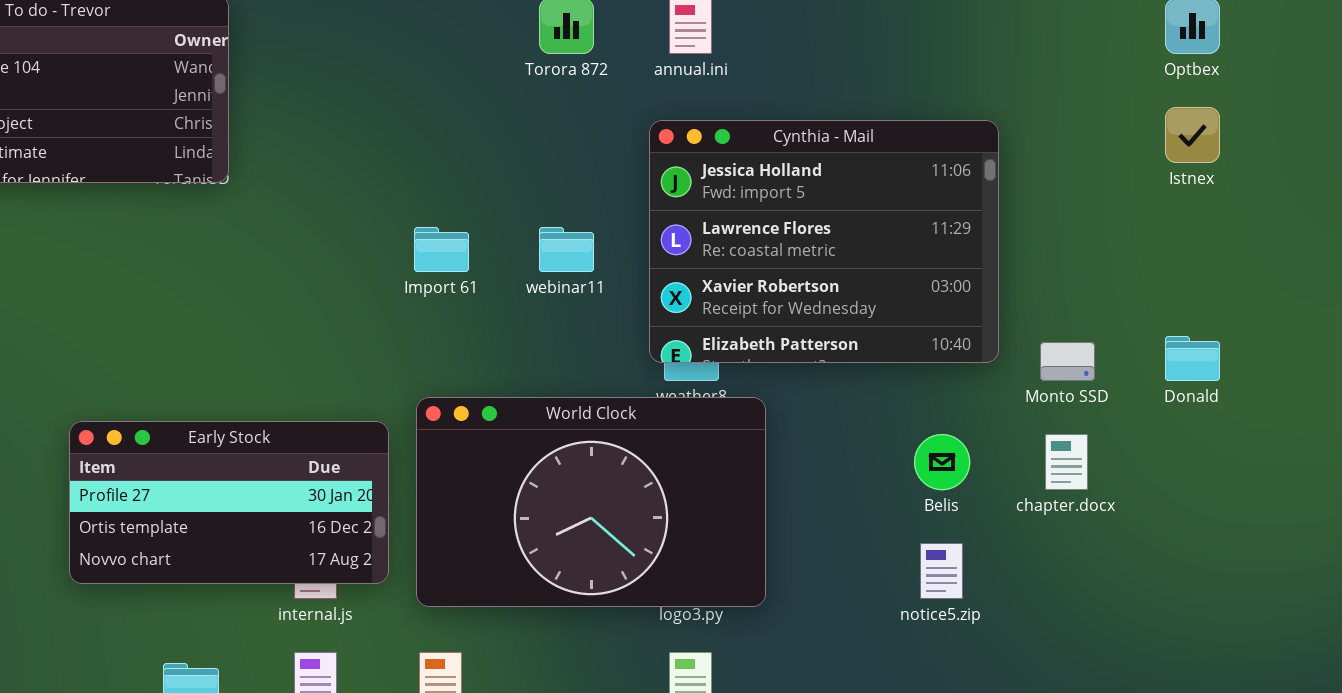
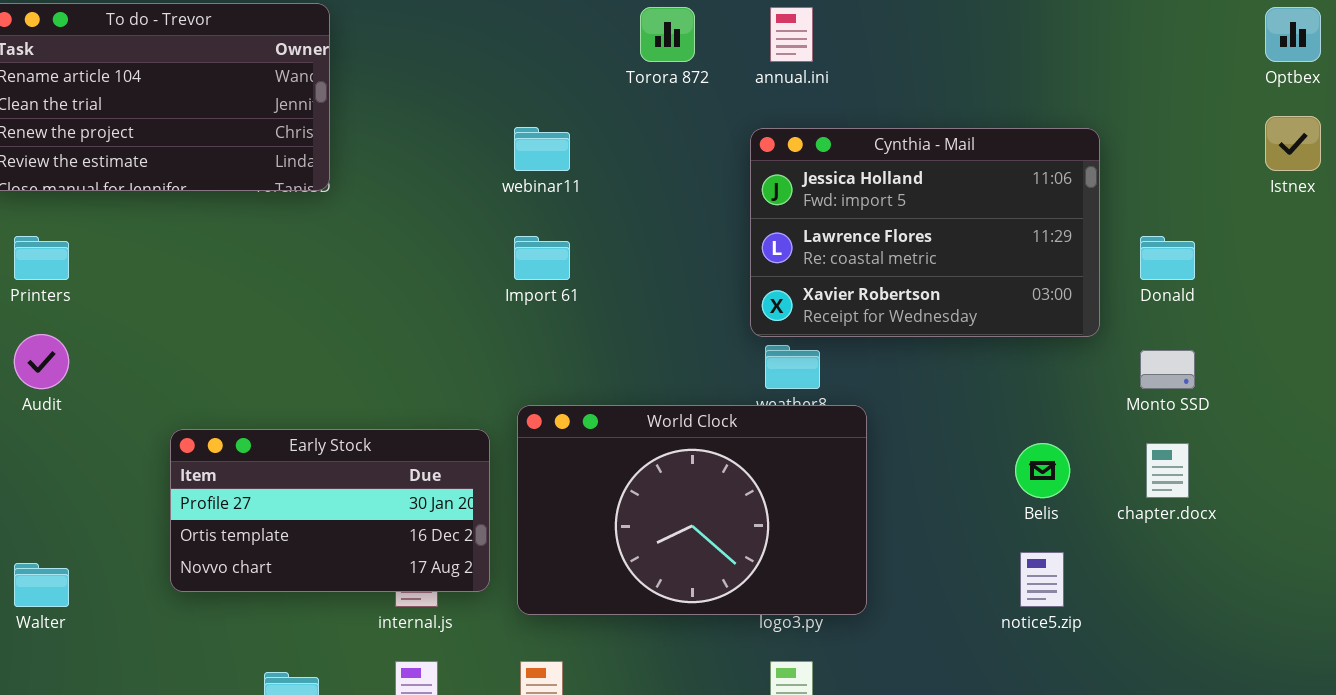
Cynthia - Mail: [649,120,999,363] -> [750,128,1100,337], resized
webinar11: [539,227,594,272] -> [514,127,570,171], moved
Donald: [1165,336,1220,381] -> [1140,236,1195,280], moved

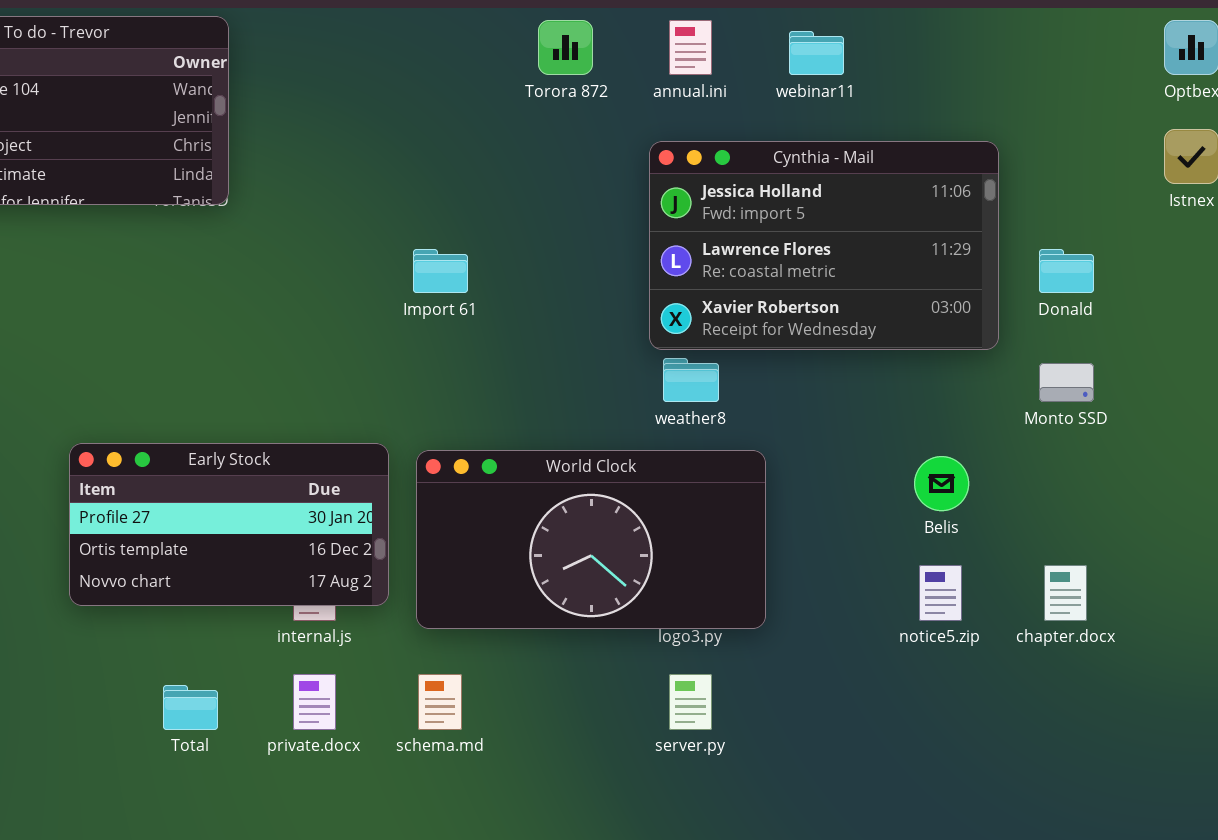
webinar11: [514,127,570,171] -> [789,31,844,75], moved
World Clock: [517,405,867,615] -> [416,450,766,629], resized
chapter.docx: [1146,443,1189,498] -> [1044,565,1087,621], moved

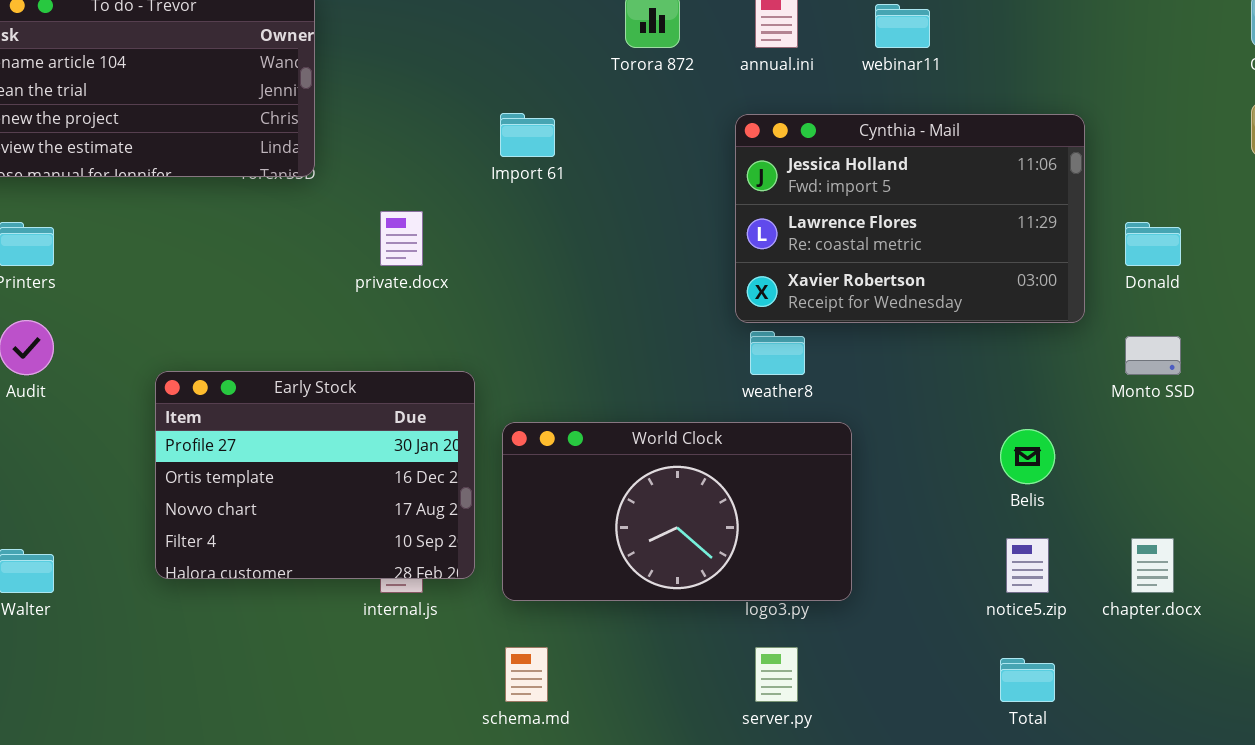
Import 61: [413,249,468,293] -> [500,113,555,157], moved
Early Stock: [69,443,389,606] -> [155,371,475,579], resized
private.docx: [293,674,336,730] -> [380,211,423,266], moved
Total: [163,685,218,730] -> [1000,658,1055,702], moved

